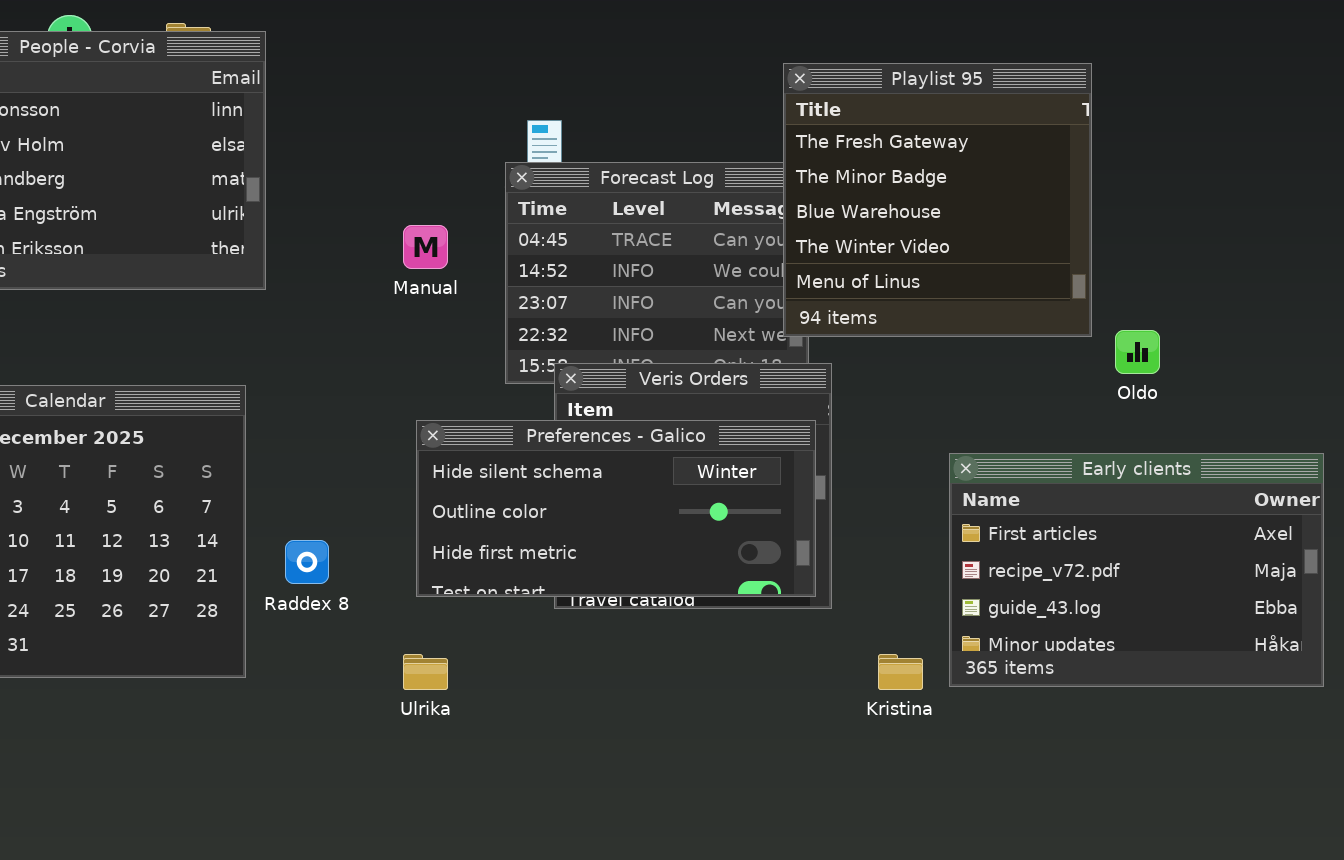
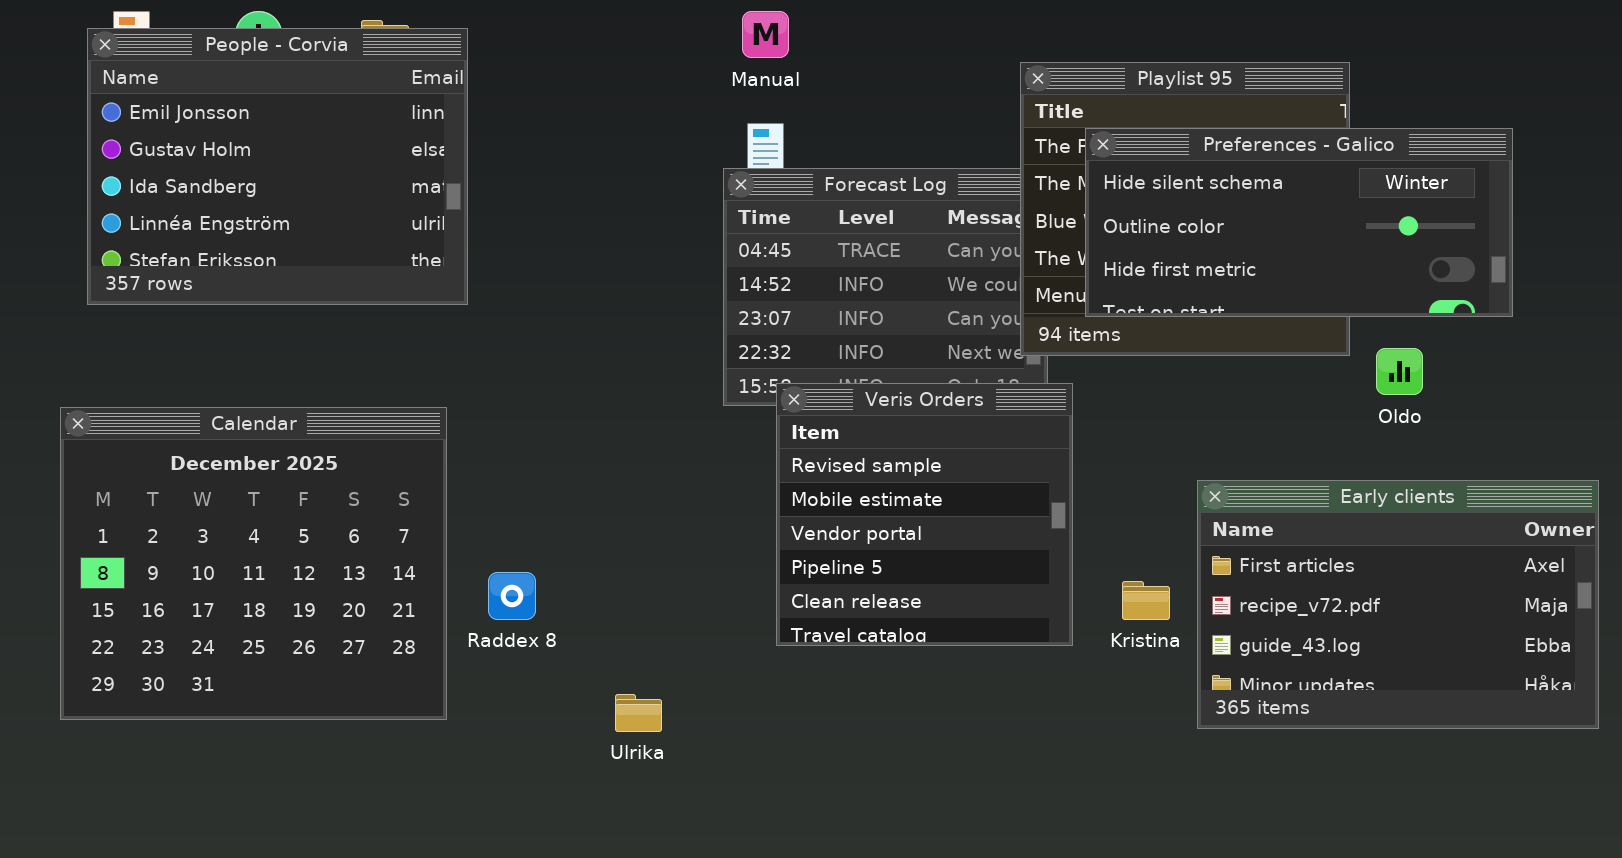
Manual: [403,225,448,269] -> [742,11,789,58], moved
Preferences - Galico: [416,420,816,597] -> [1085,128,1513,317], moved
Kristina: [878,654,923,690] -> [1122,581,1170,620], moved

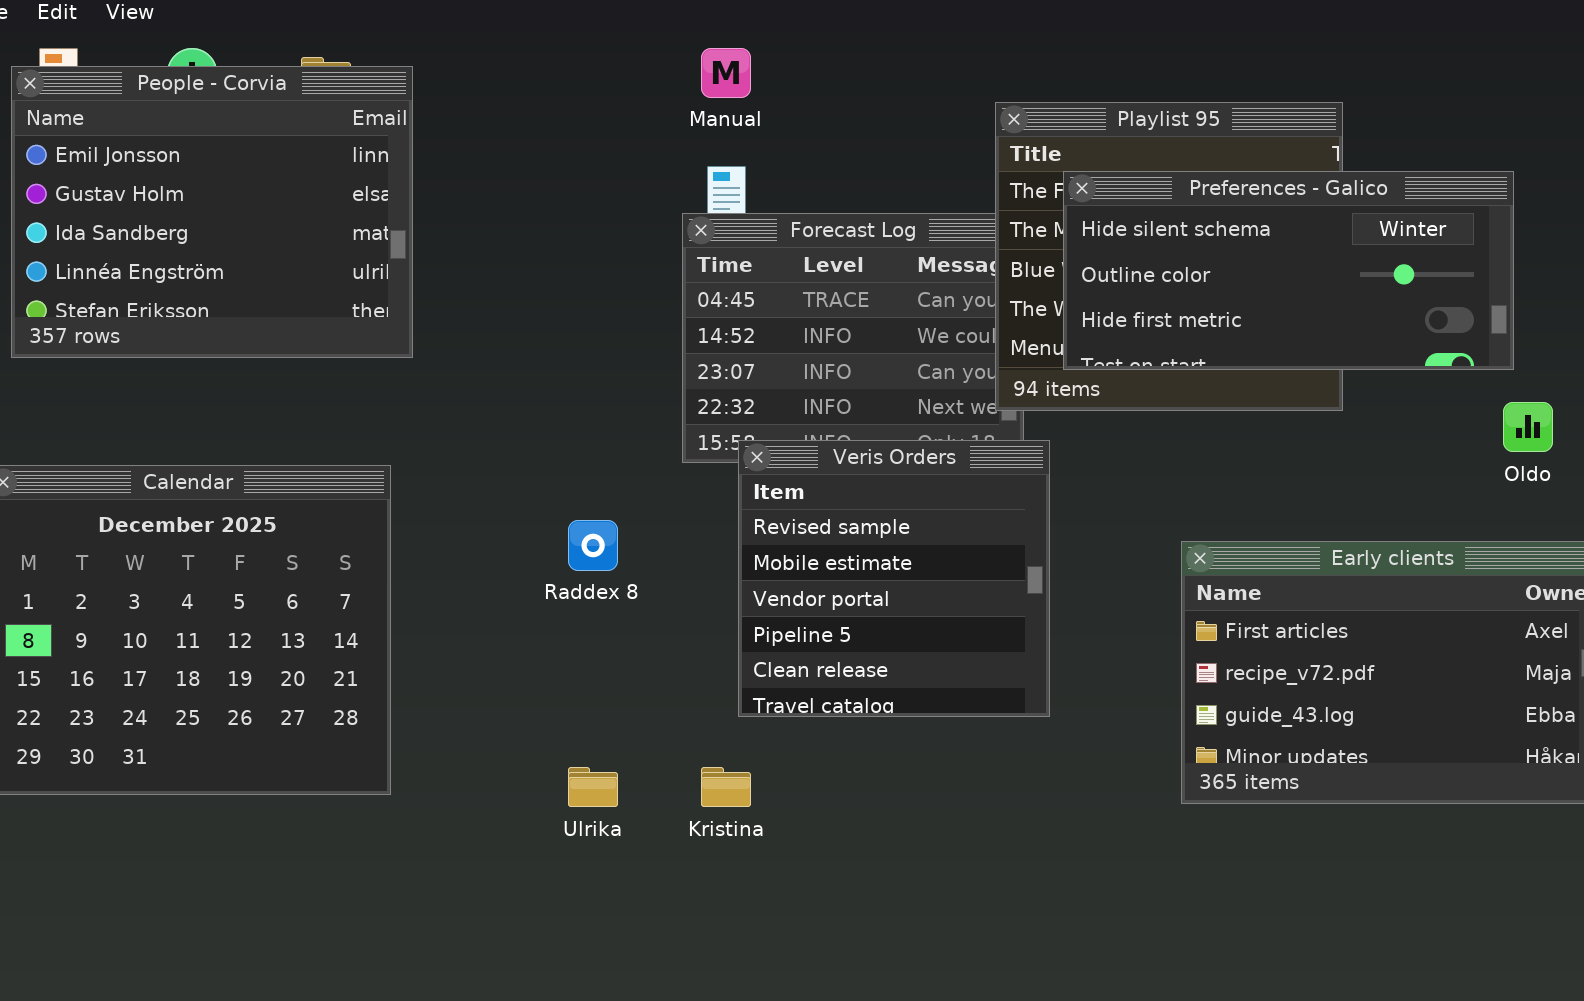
Oldo: [1376,348,1423,395] -> [1503,402,1553,452], moved
Raddex 8: [488,572,536,620] -> [568,520,618,571], moved
Kristina: [1122,581,1170,620] -> [701,767,751,807], moved

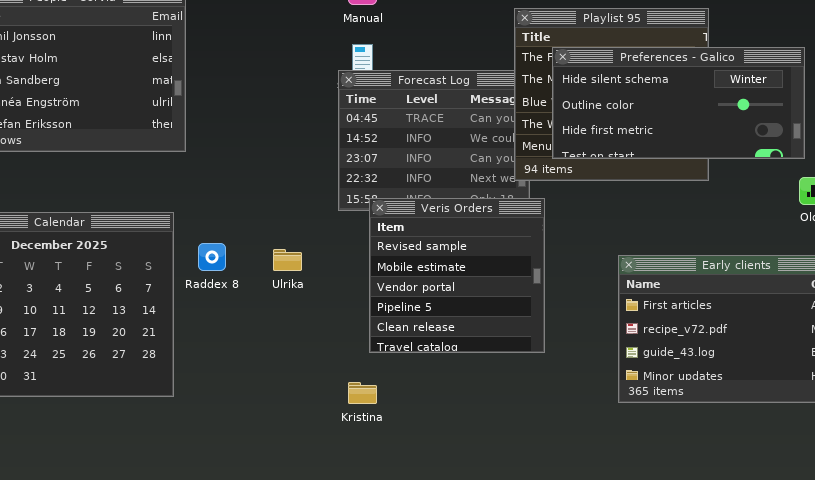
Raddex 8: [568,520,618,571] -> [198,243,226,271], moved
Ulrika: [568,767,618,807] -> [273,249,302,271], moved

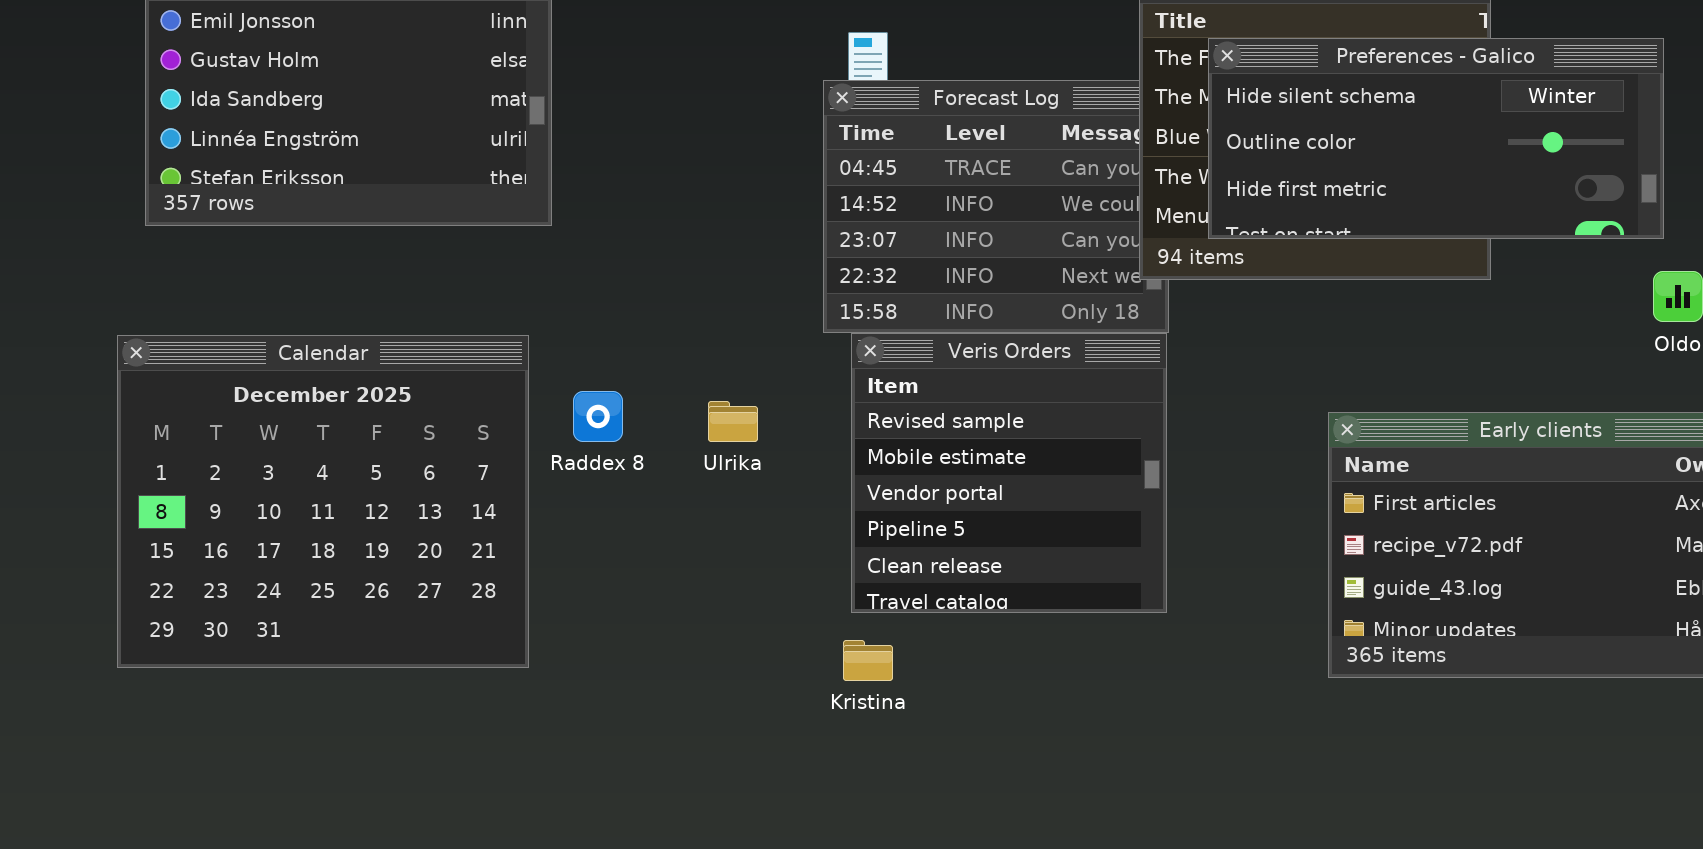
Veris Orders: [369,198,545,353] -> [851,333,1167,613], moved

